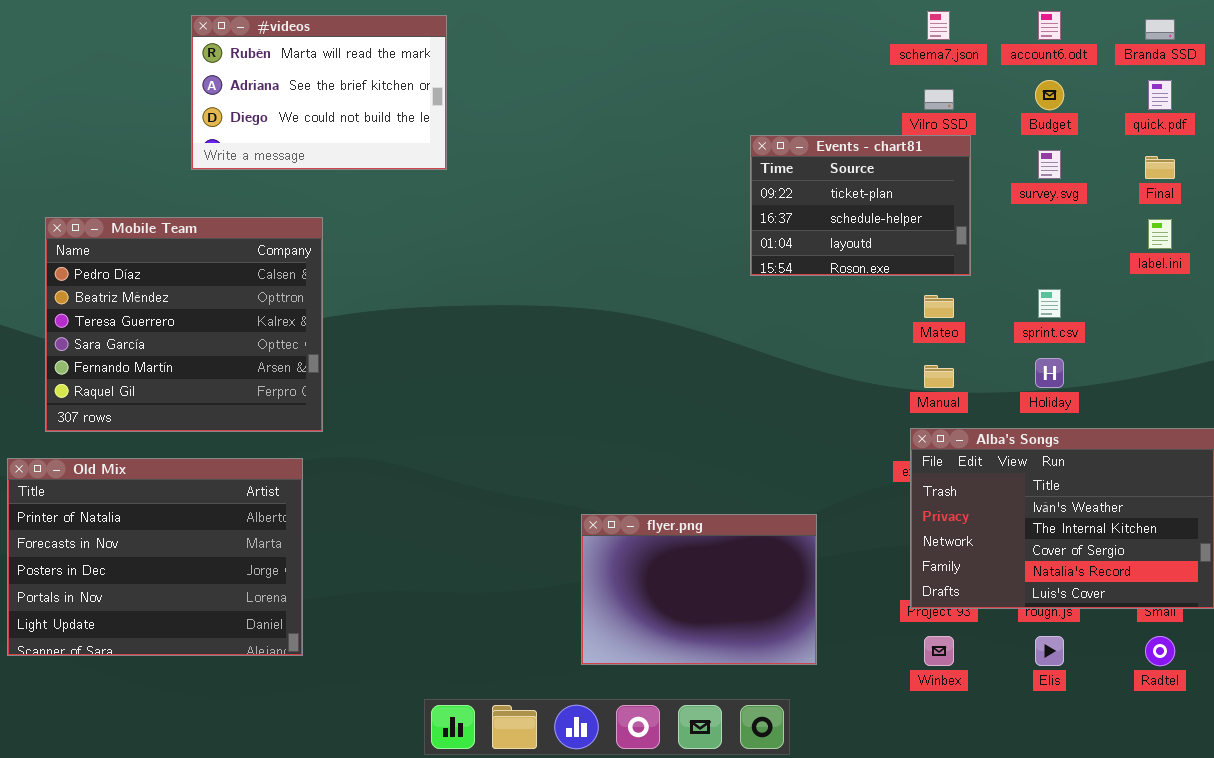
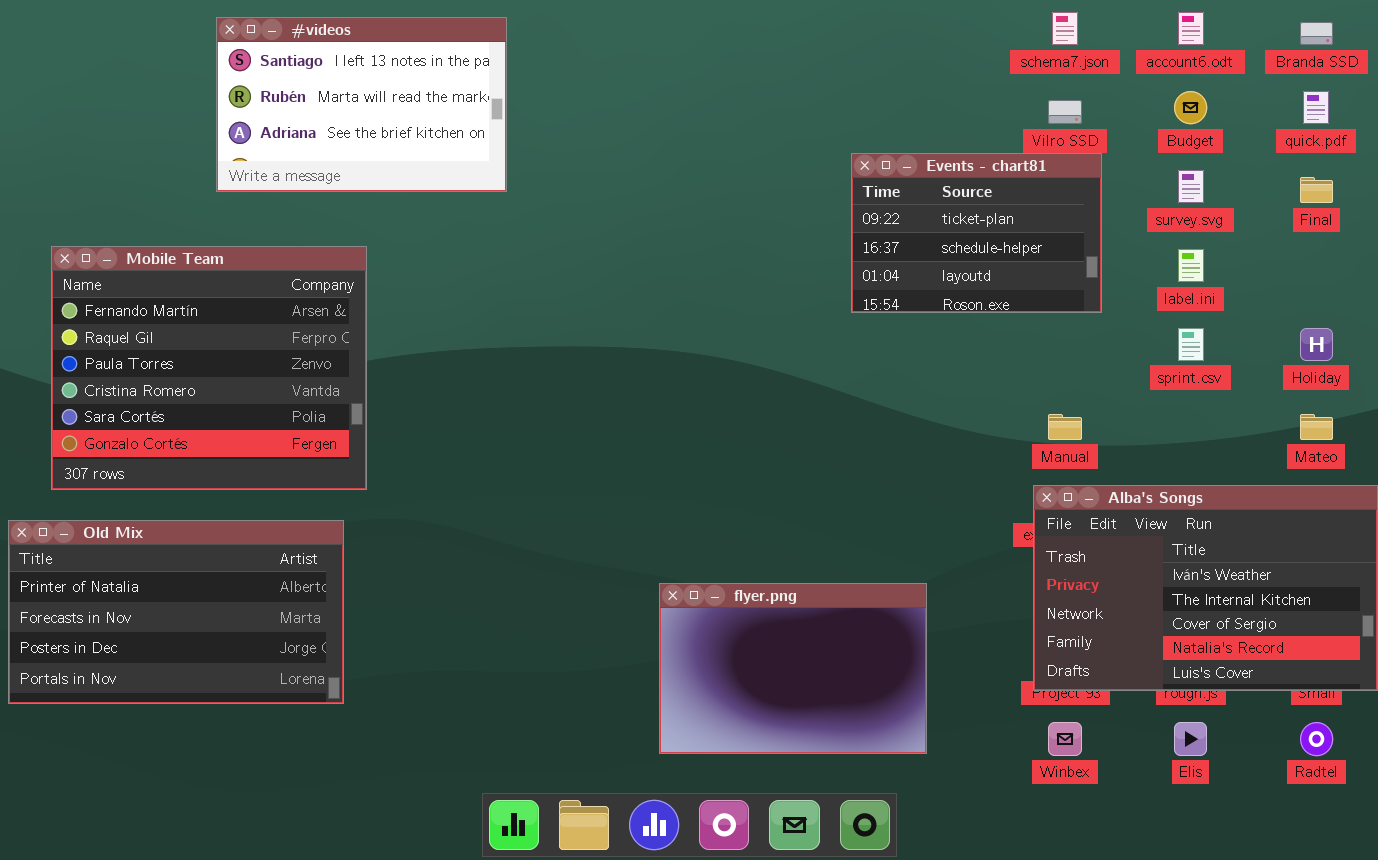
#videos: [191,15,447,170] -> [216,17,507,192], scrolled up 1 row
Mobile Team: [45,217,323,432] -> [51,246,367,490], scrolled down 4 rows
label.ini: [1148,219,1172,249] -> [1178,249,1204,282], moved
Mateo: [924,295,954,318] -> [1300,414,1333,440], moved
Holiday: [1035,358,1064,388] -> [1300,328,1333,361], moved
Old Mix: [7,458,303,656] -> [8,520,344,704], resized

